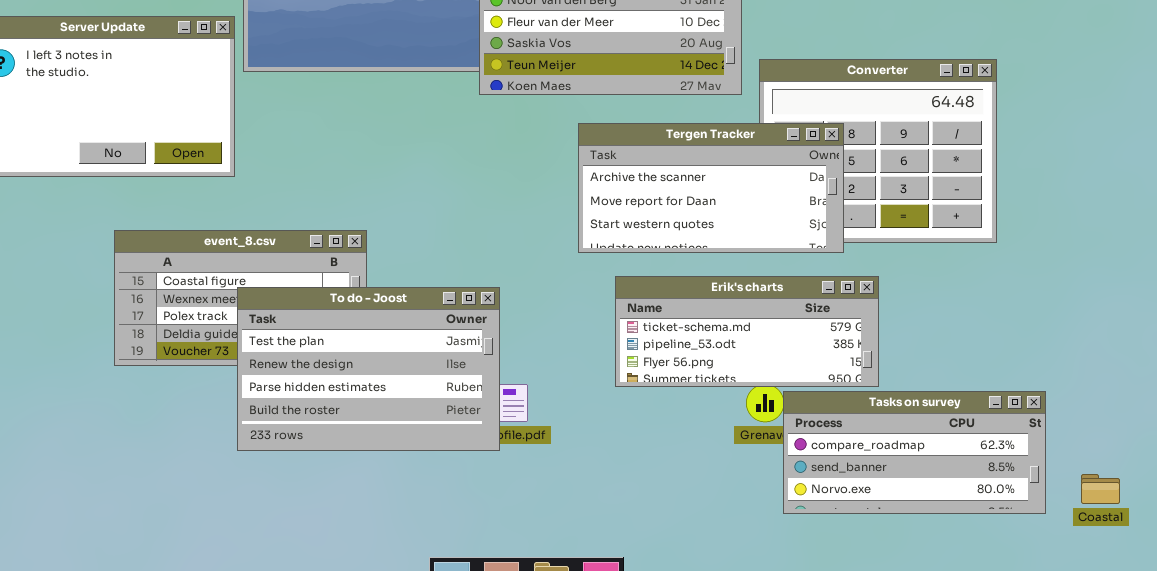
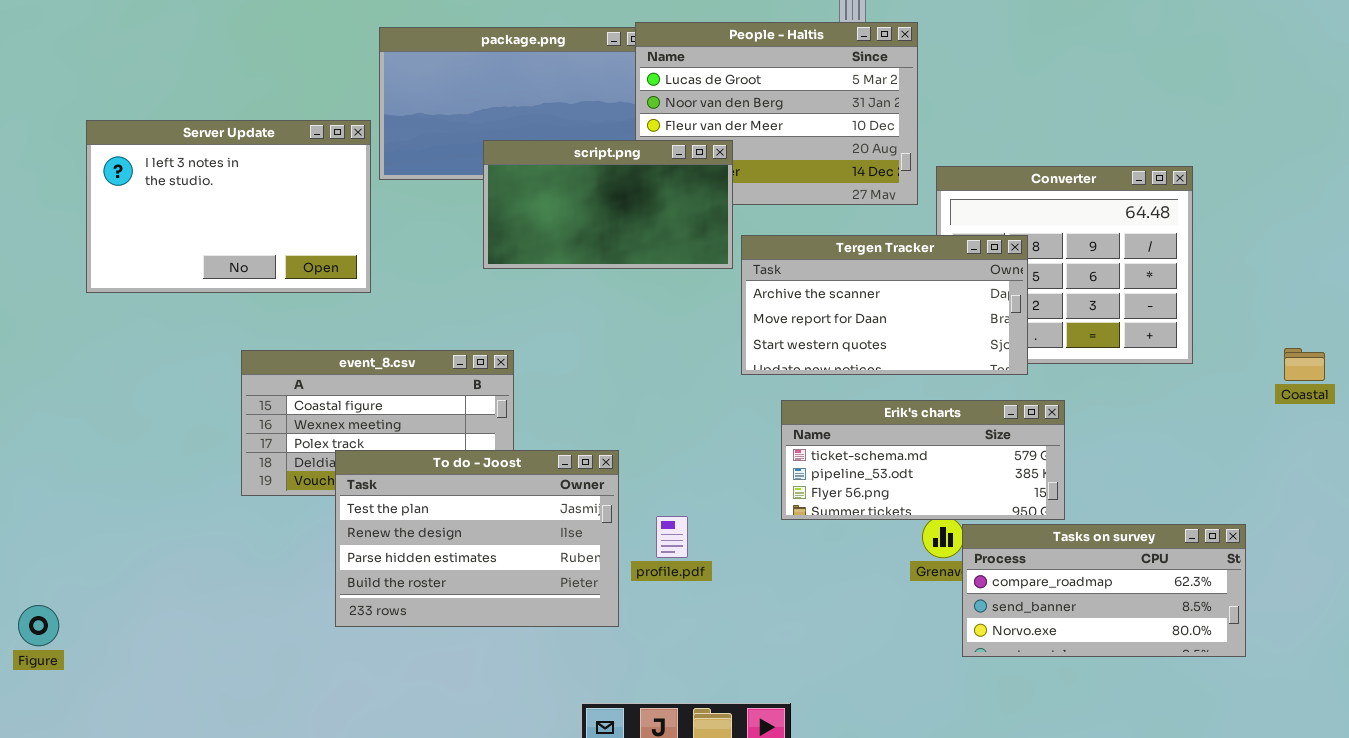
script.png: none -> [483,140,733,269], opened
To do - Joost: [237,287,500,451] -> [335,450,619,627], moved
Coastal: [1081,474,1120,504] -> [1284,348,1325,381], moved

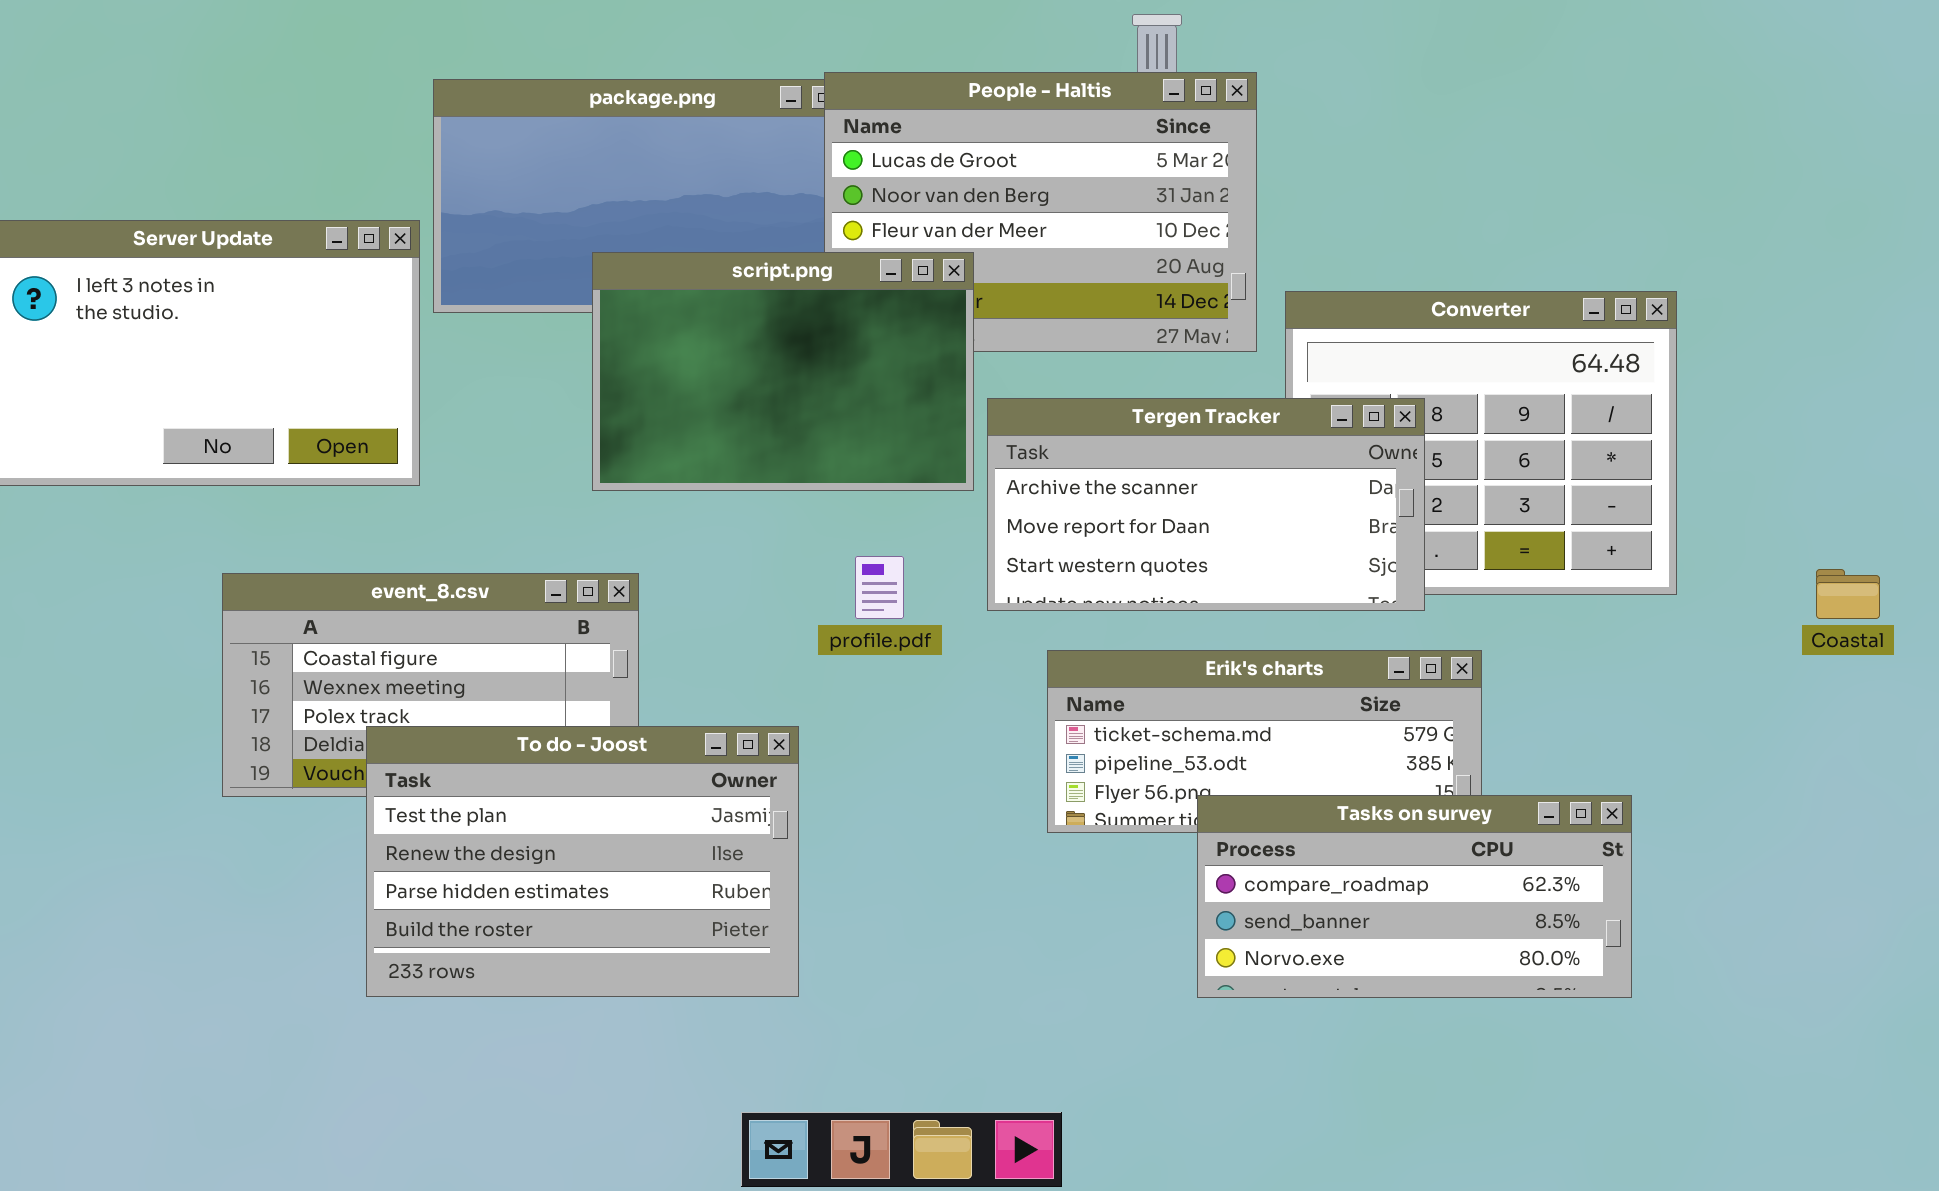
script.png: [483,140,733,269] -> [592,252,974,491], resized
profile.pdf: [656,516,688,558] -> [855,556,904,619], moved
Tasks on survey: [962,524,1246,657] -> [1197,795,1632,998], moved

